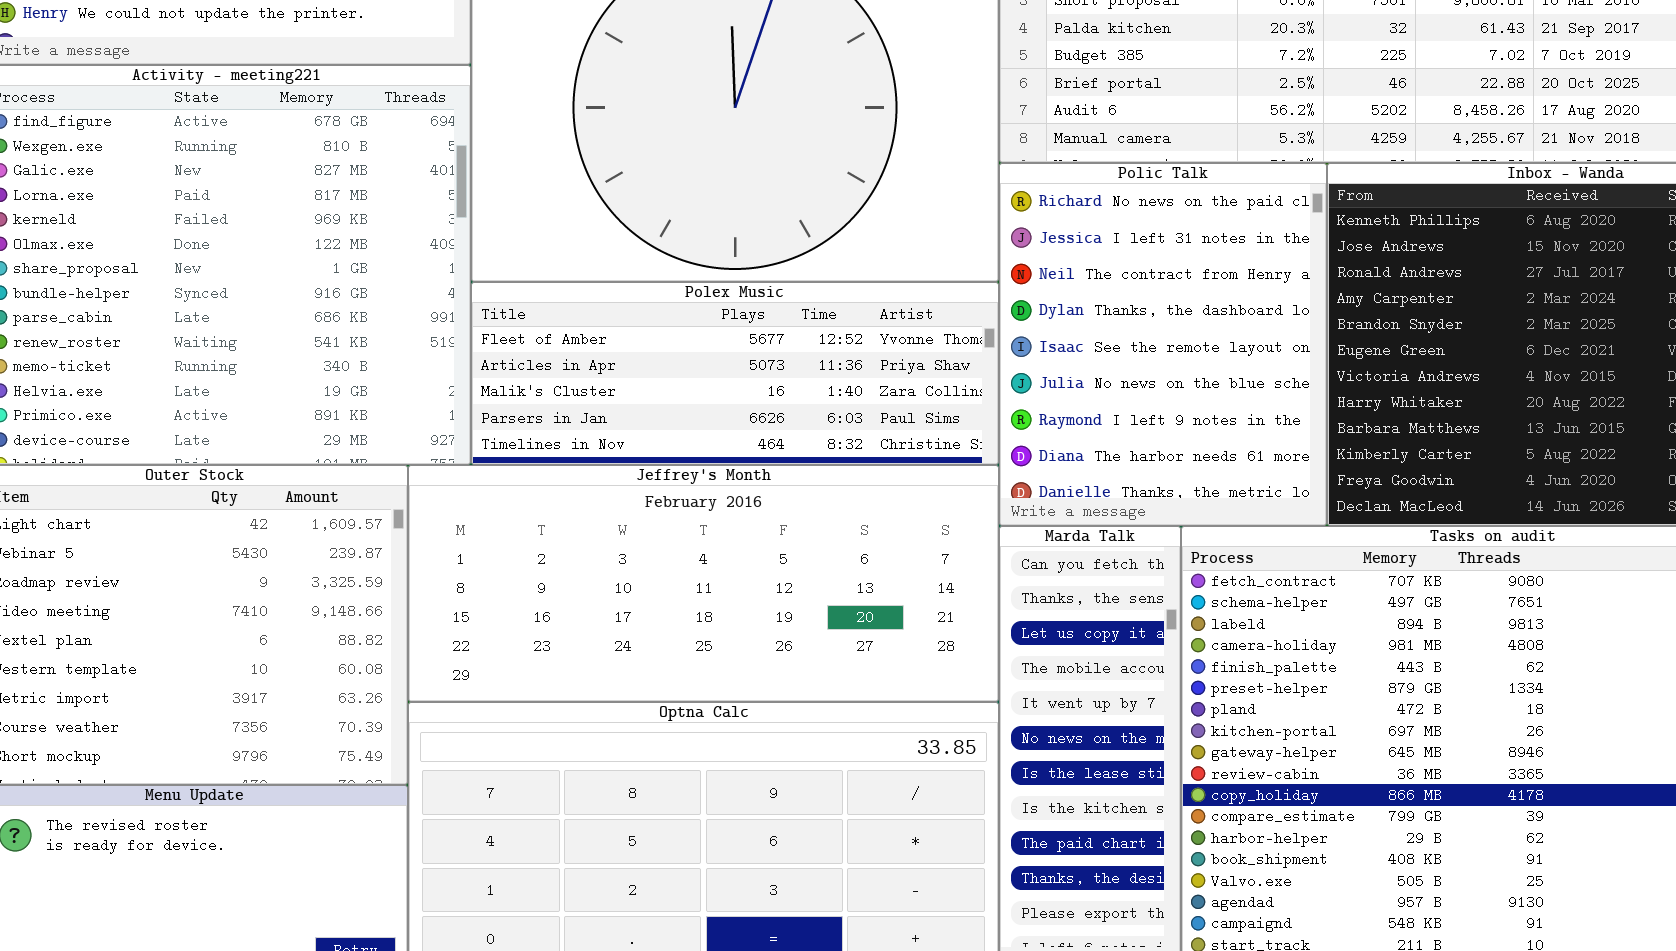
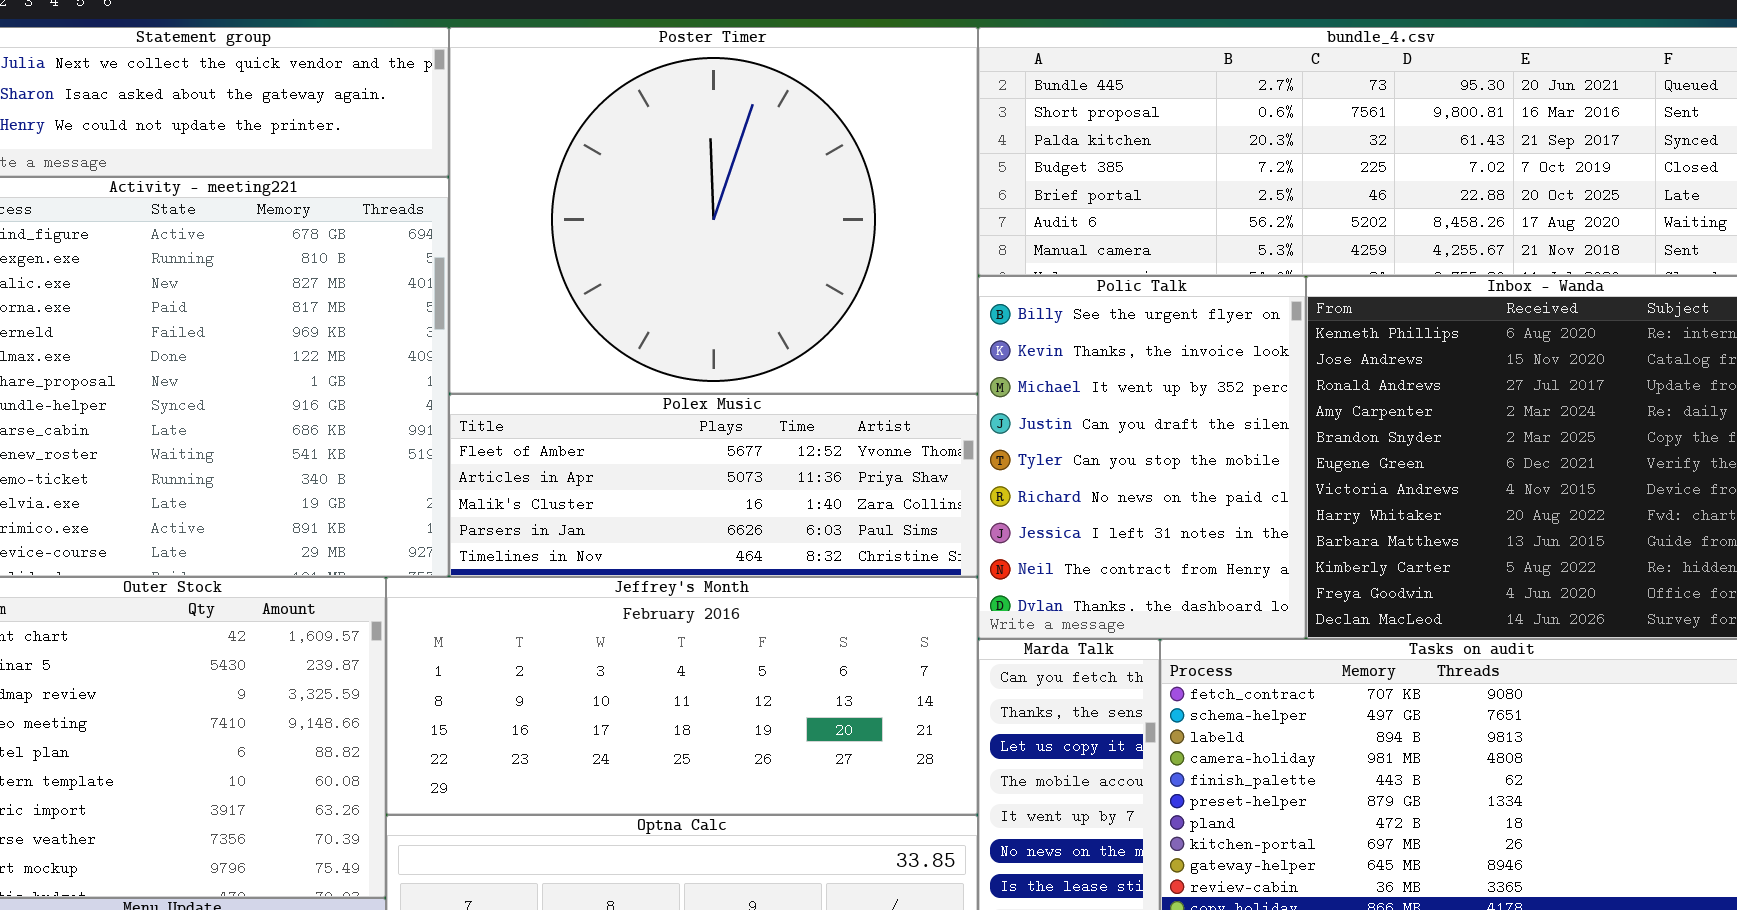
Polic Talk: [999,163,1327,526] -> [978,276,1306,639], scrolled up 5 rows

